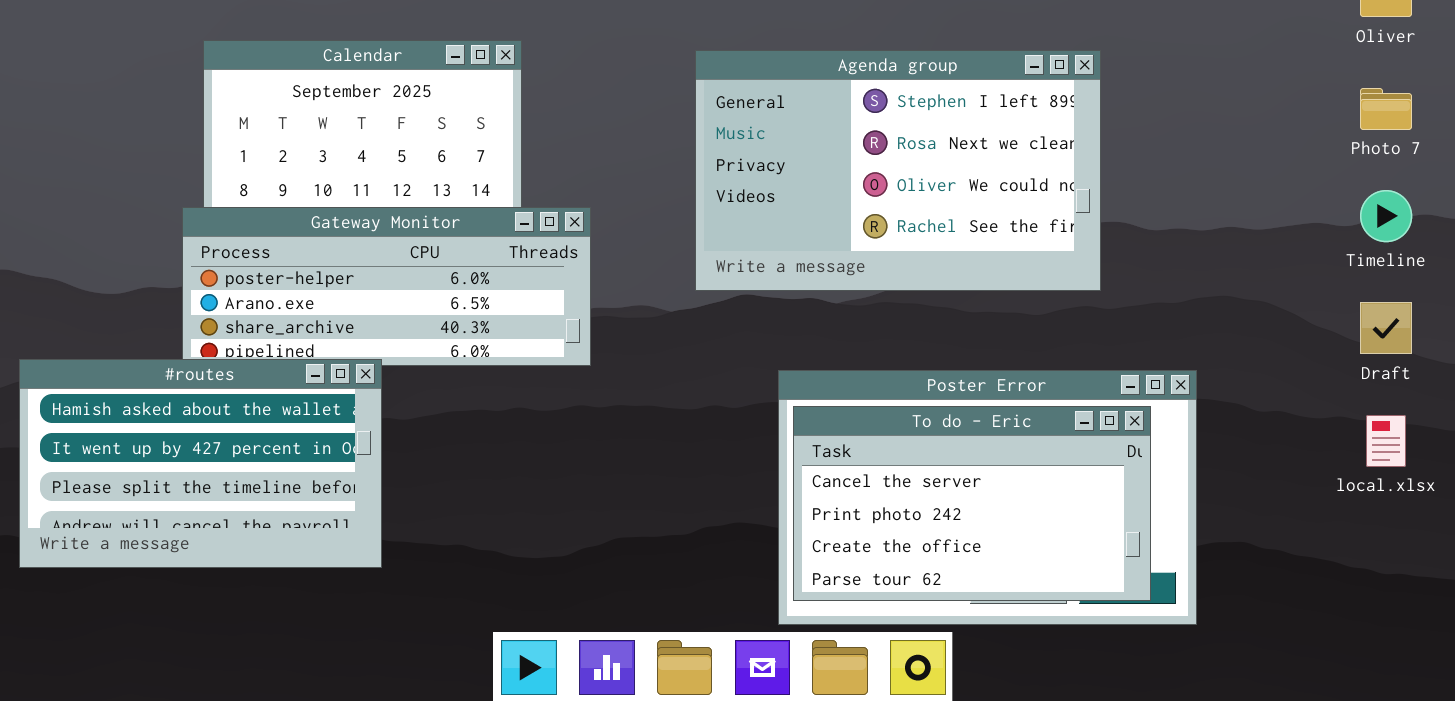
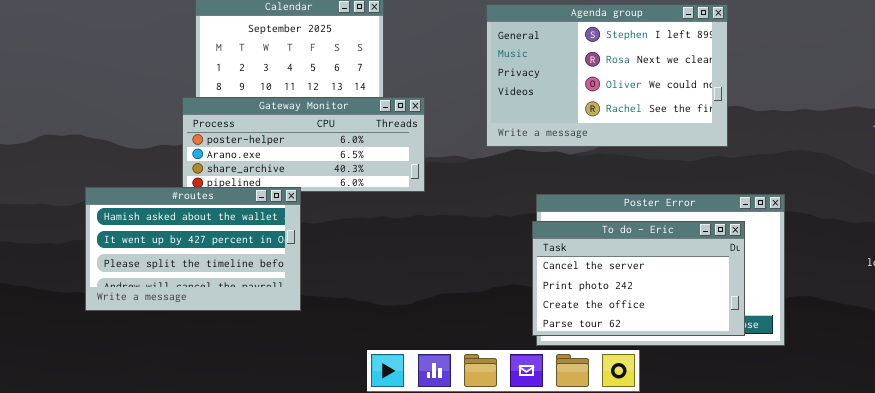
To do - Eric: [793,406,1151,601] -> [532,221,745,336], moved

